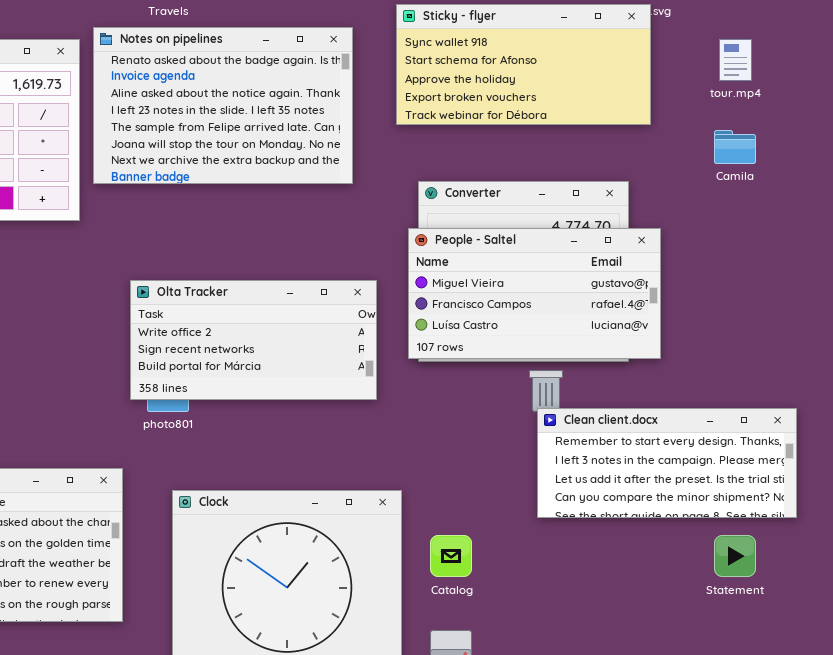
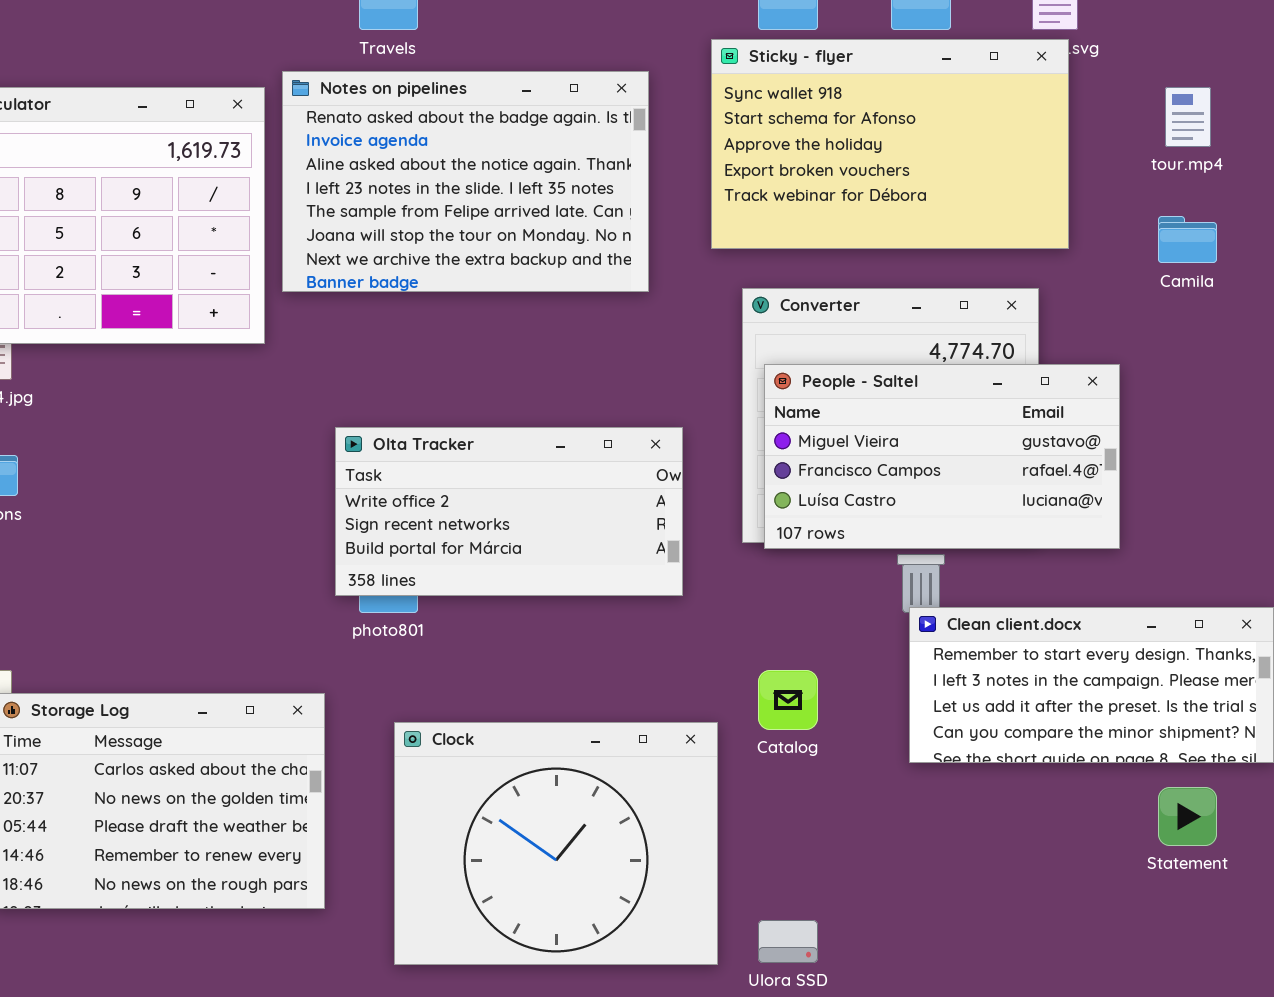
Sticky - flyer: [396,4,651,125] -> [711,39,1069,249], resized
People - Saltel: [408,228,661,359] -> [764,364,1120,549], moved
Catalog: [430,535,472,577] -> [758,670,818,730], moved

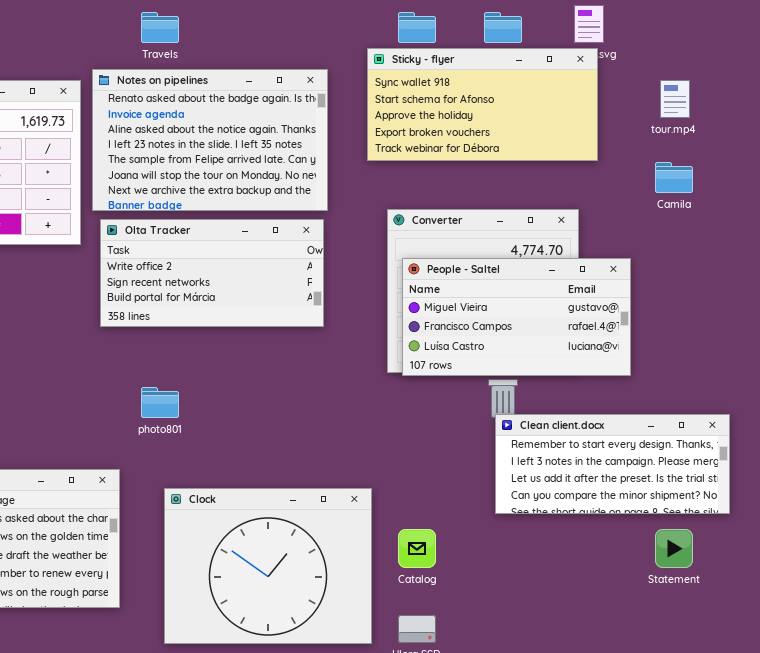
Sticky - flyer: [711,39,1069,249] -> [367,48,598,161], resized
Olta Tracker: [335,427,683,596] -> [100,219,324,327], moved
Catalog: [758,670,818,730] -> [398,529,436,568], moved

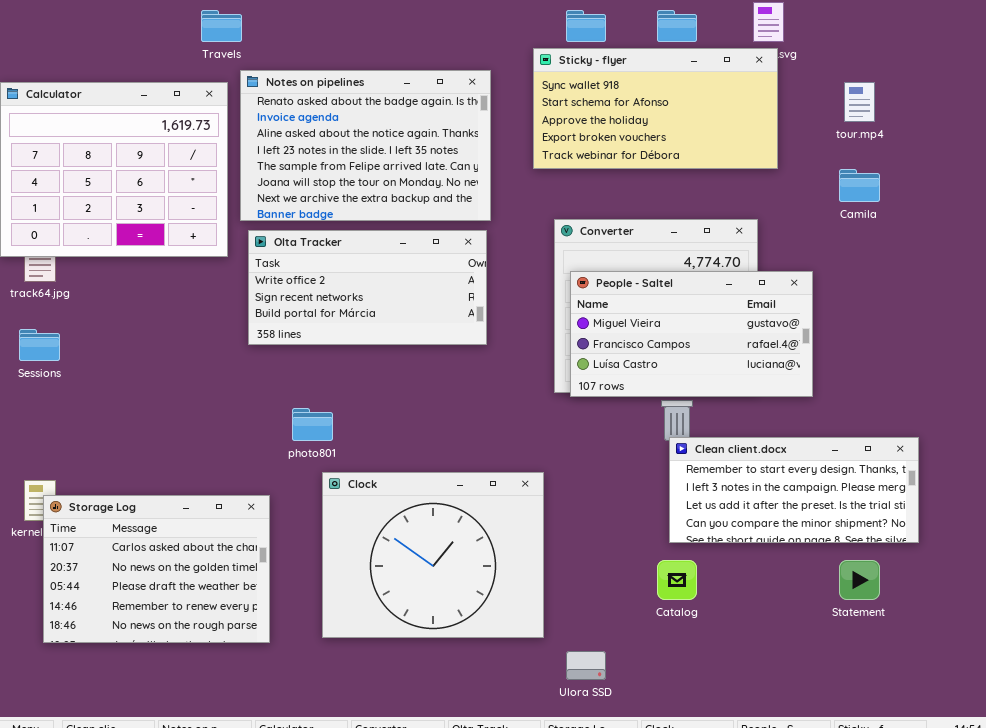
Travels: [141,12,179,43] -> [201,10,242,42], moved
Clock: [164,488,372,644] -> [322,472,544,638], moved
Catalog: [398,529,436,568] -> [657,560,697,600], moved

